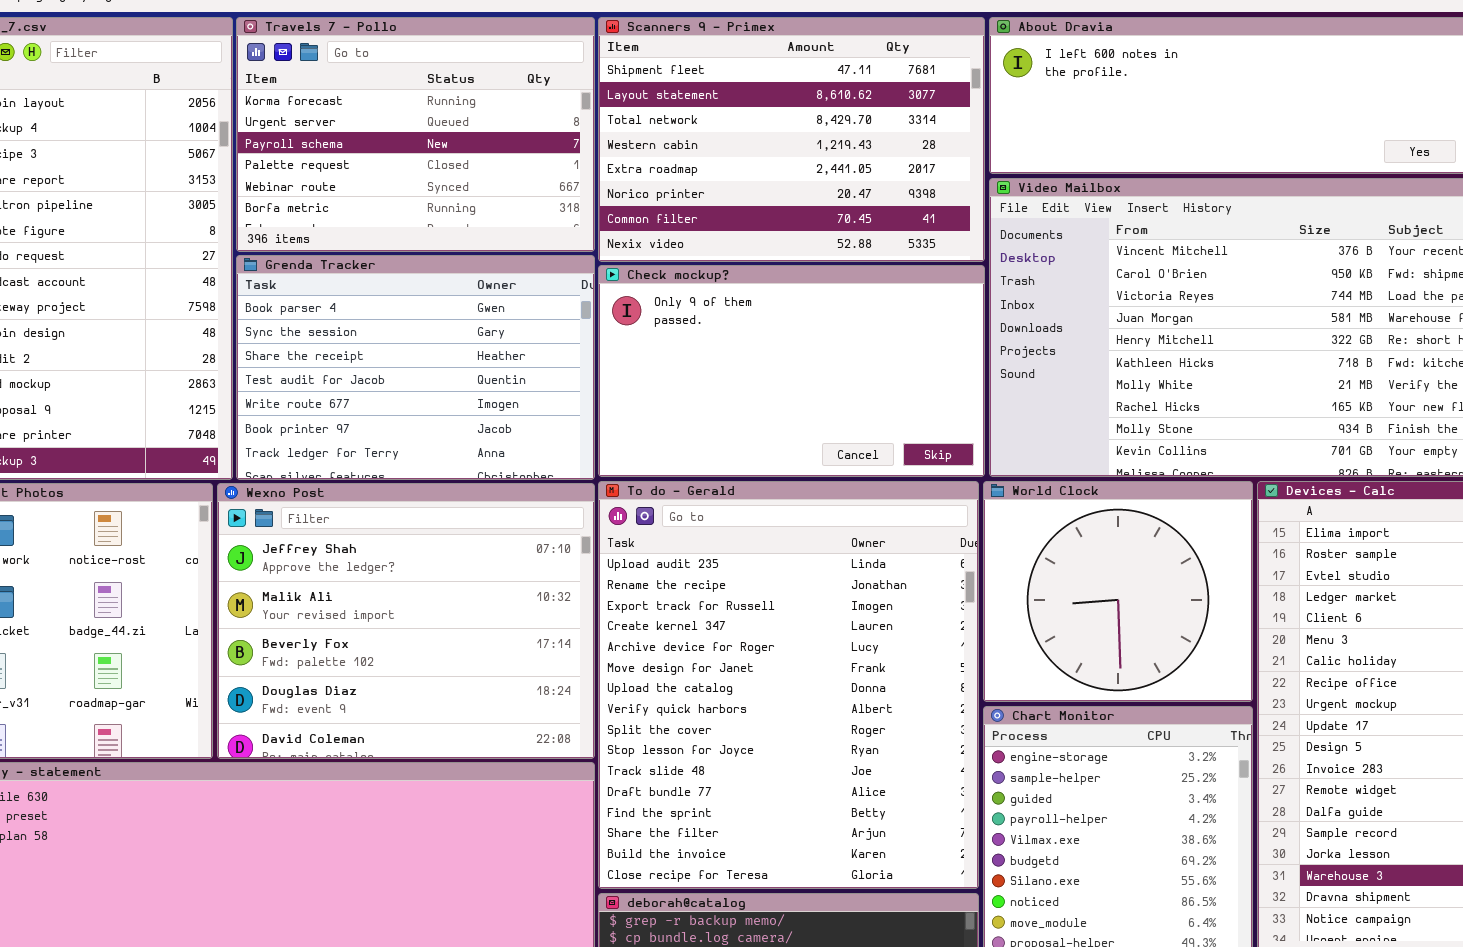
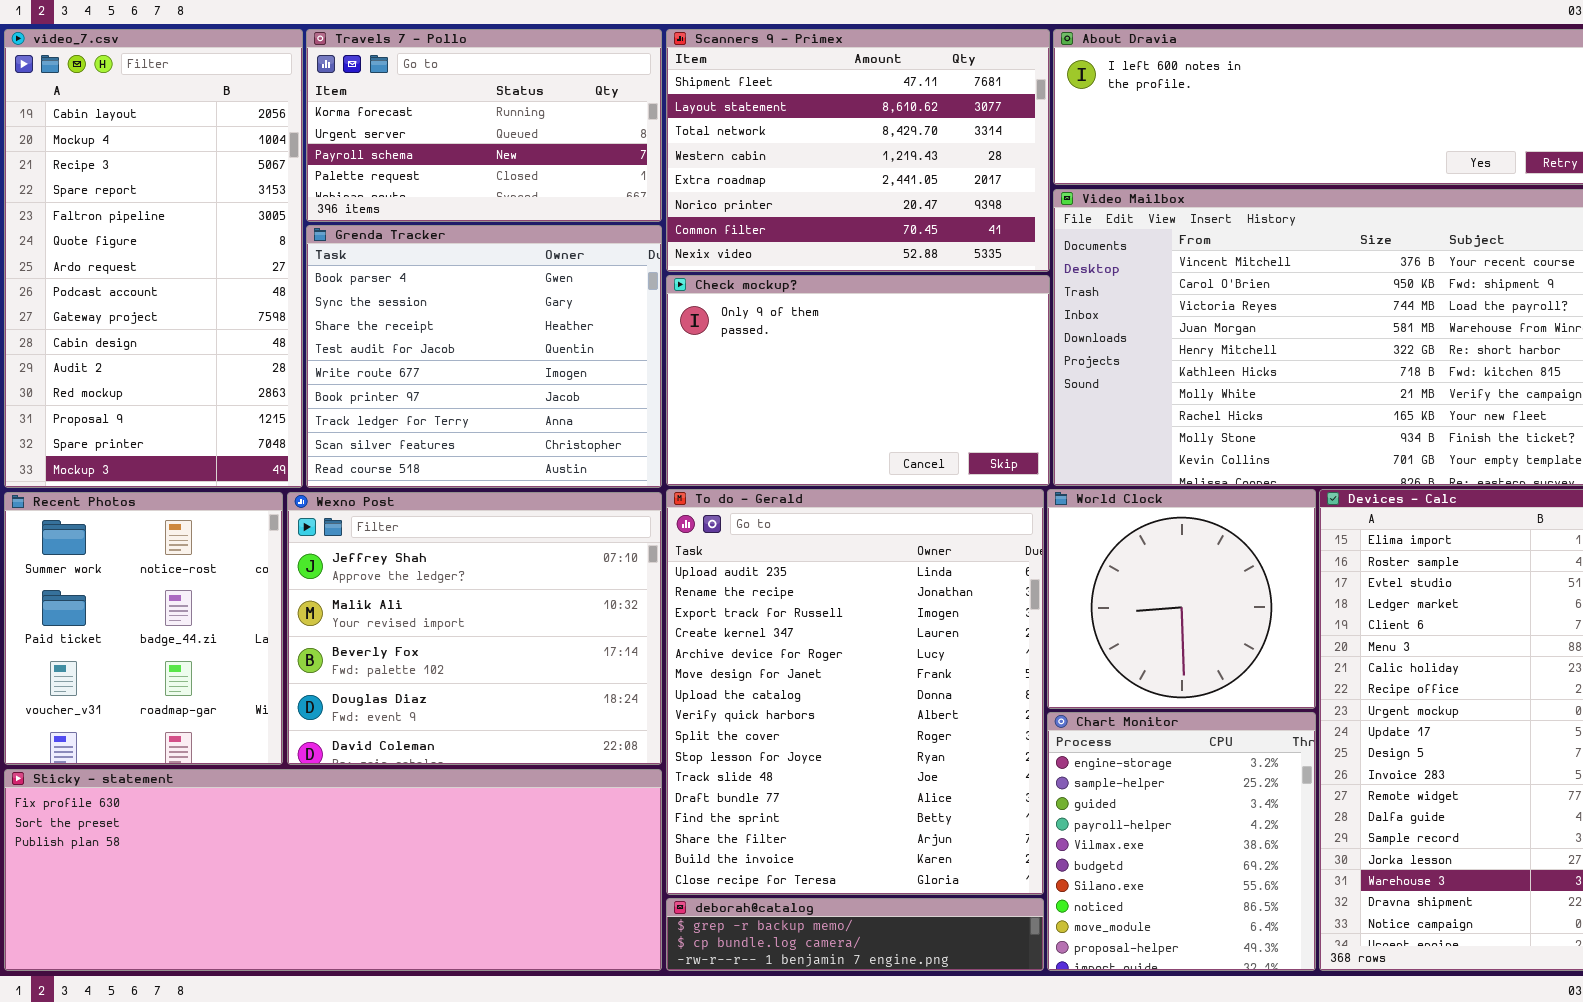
Travels 7 - Pollo: [236,17,595,252] -> [306,29,662,222], resized
Grenda Tracker: [236,255,595,480] -> [306,225,662,488], resized

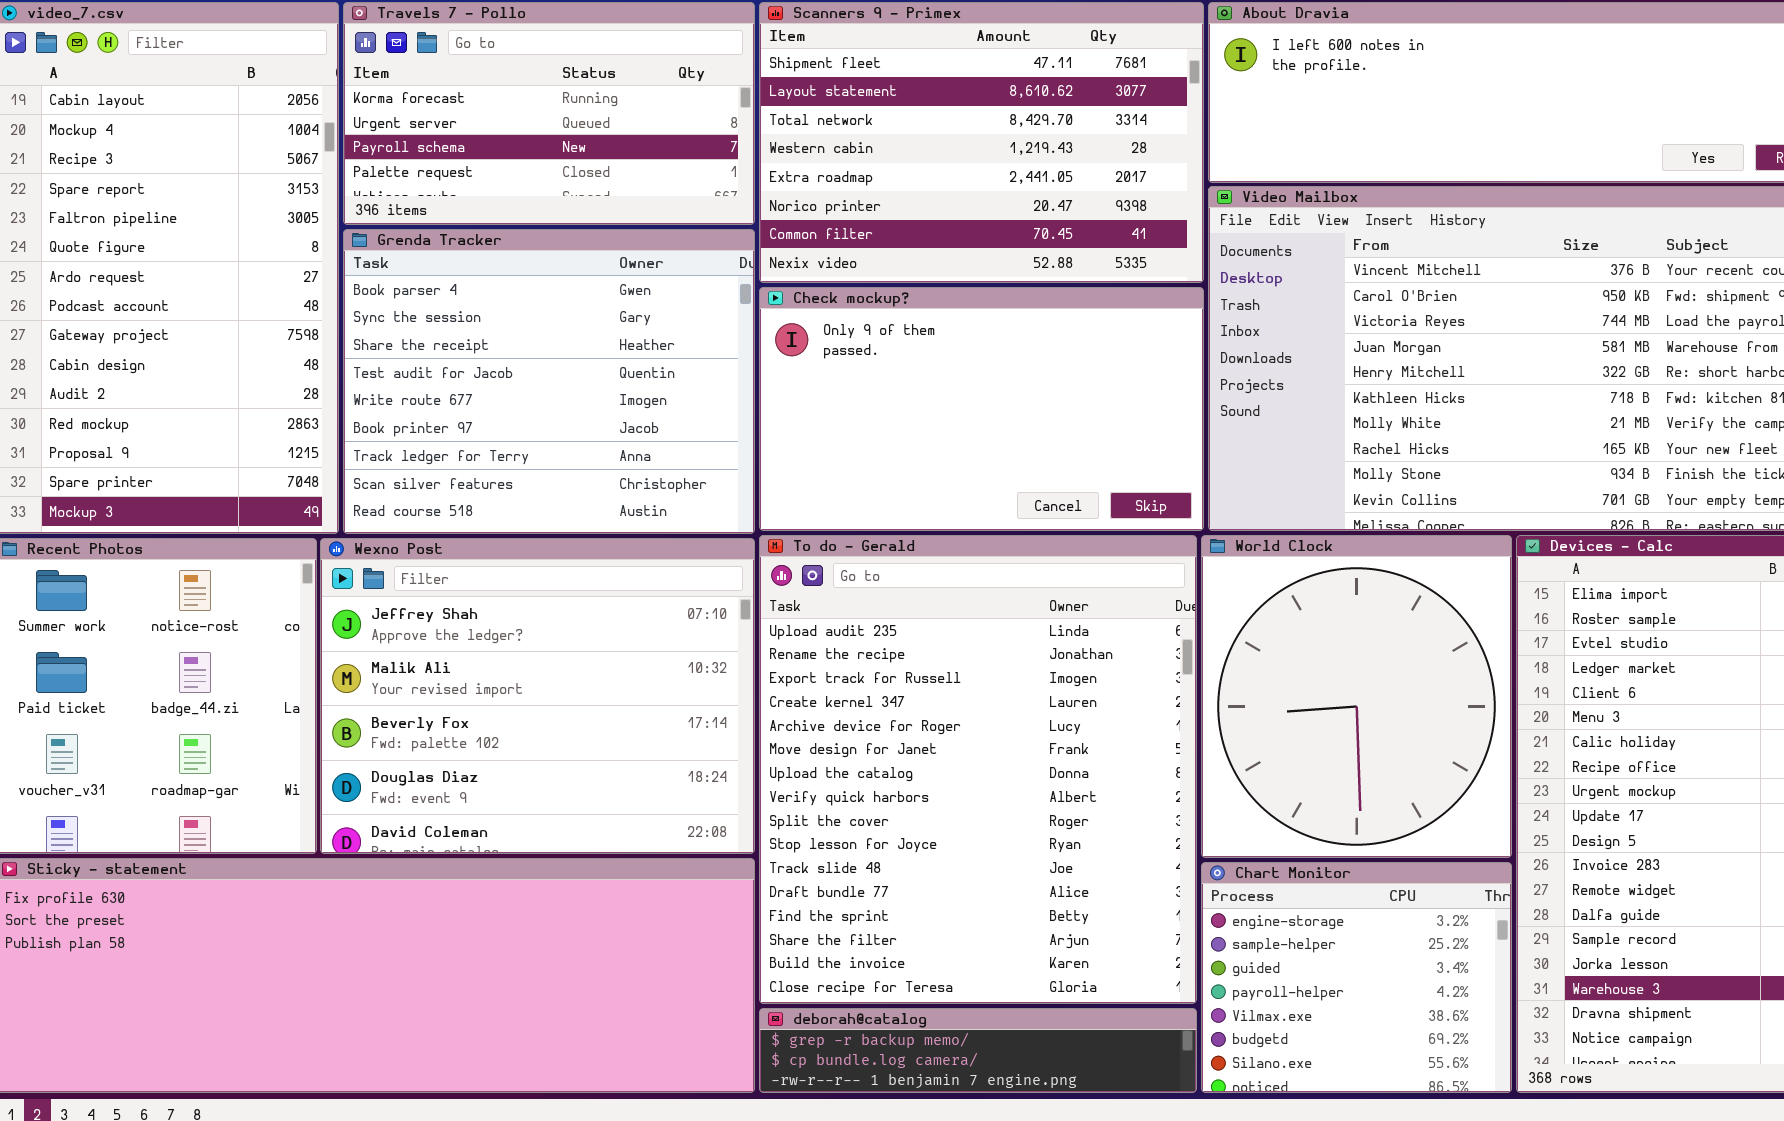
World Clock: [1047,489,1316,709] -> [1201,535,1512,858], resized
Chart Monitor: [1047,712,1316,971] -> [1201,862,1512,1093], resized

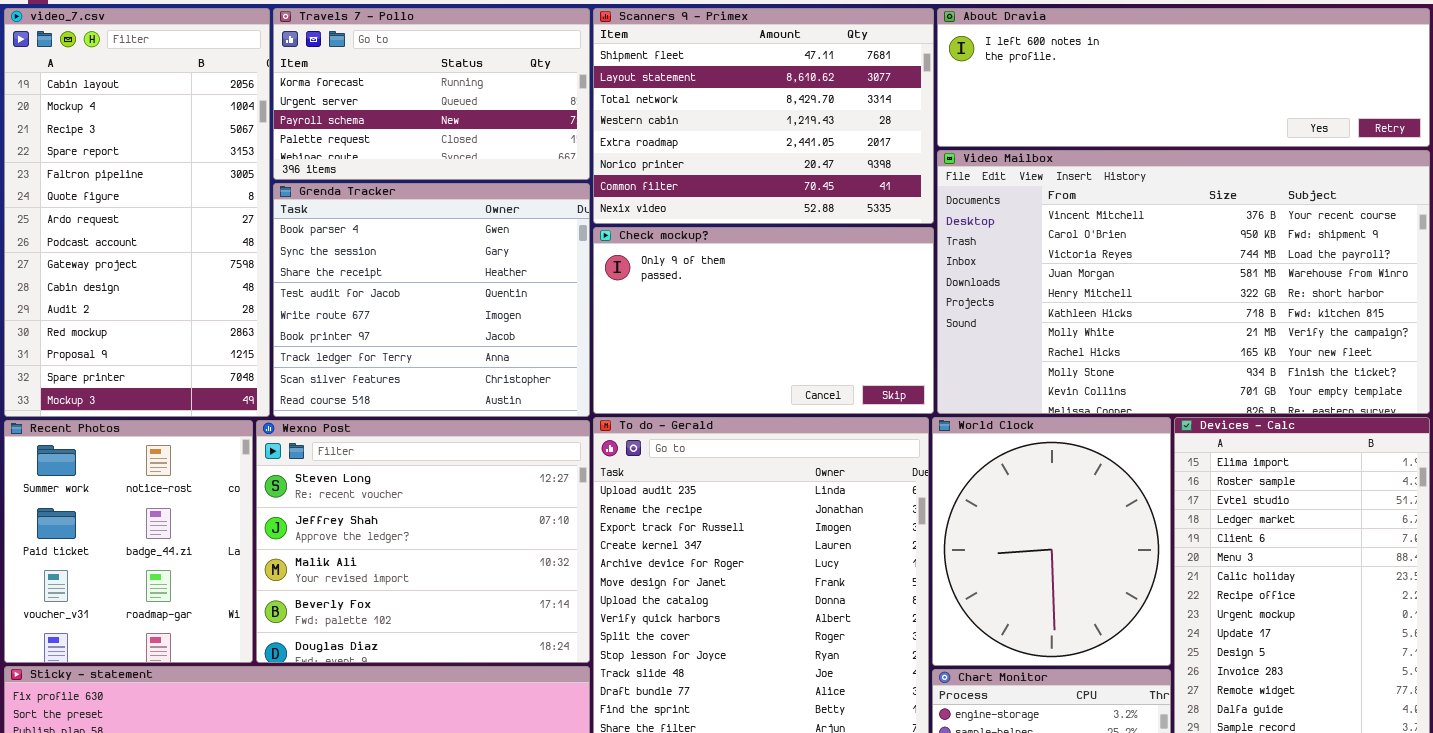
Wexno Post: [320,538,755,854] -> [256,420,590,663], scrolled up 1 row

